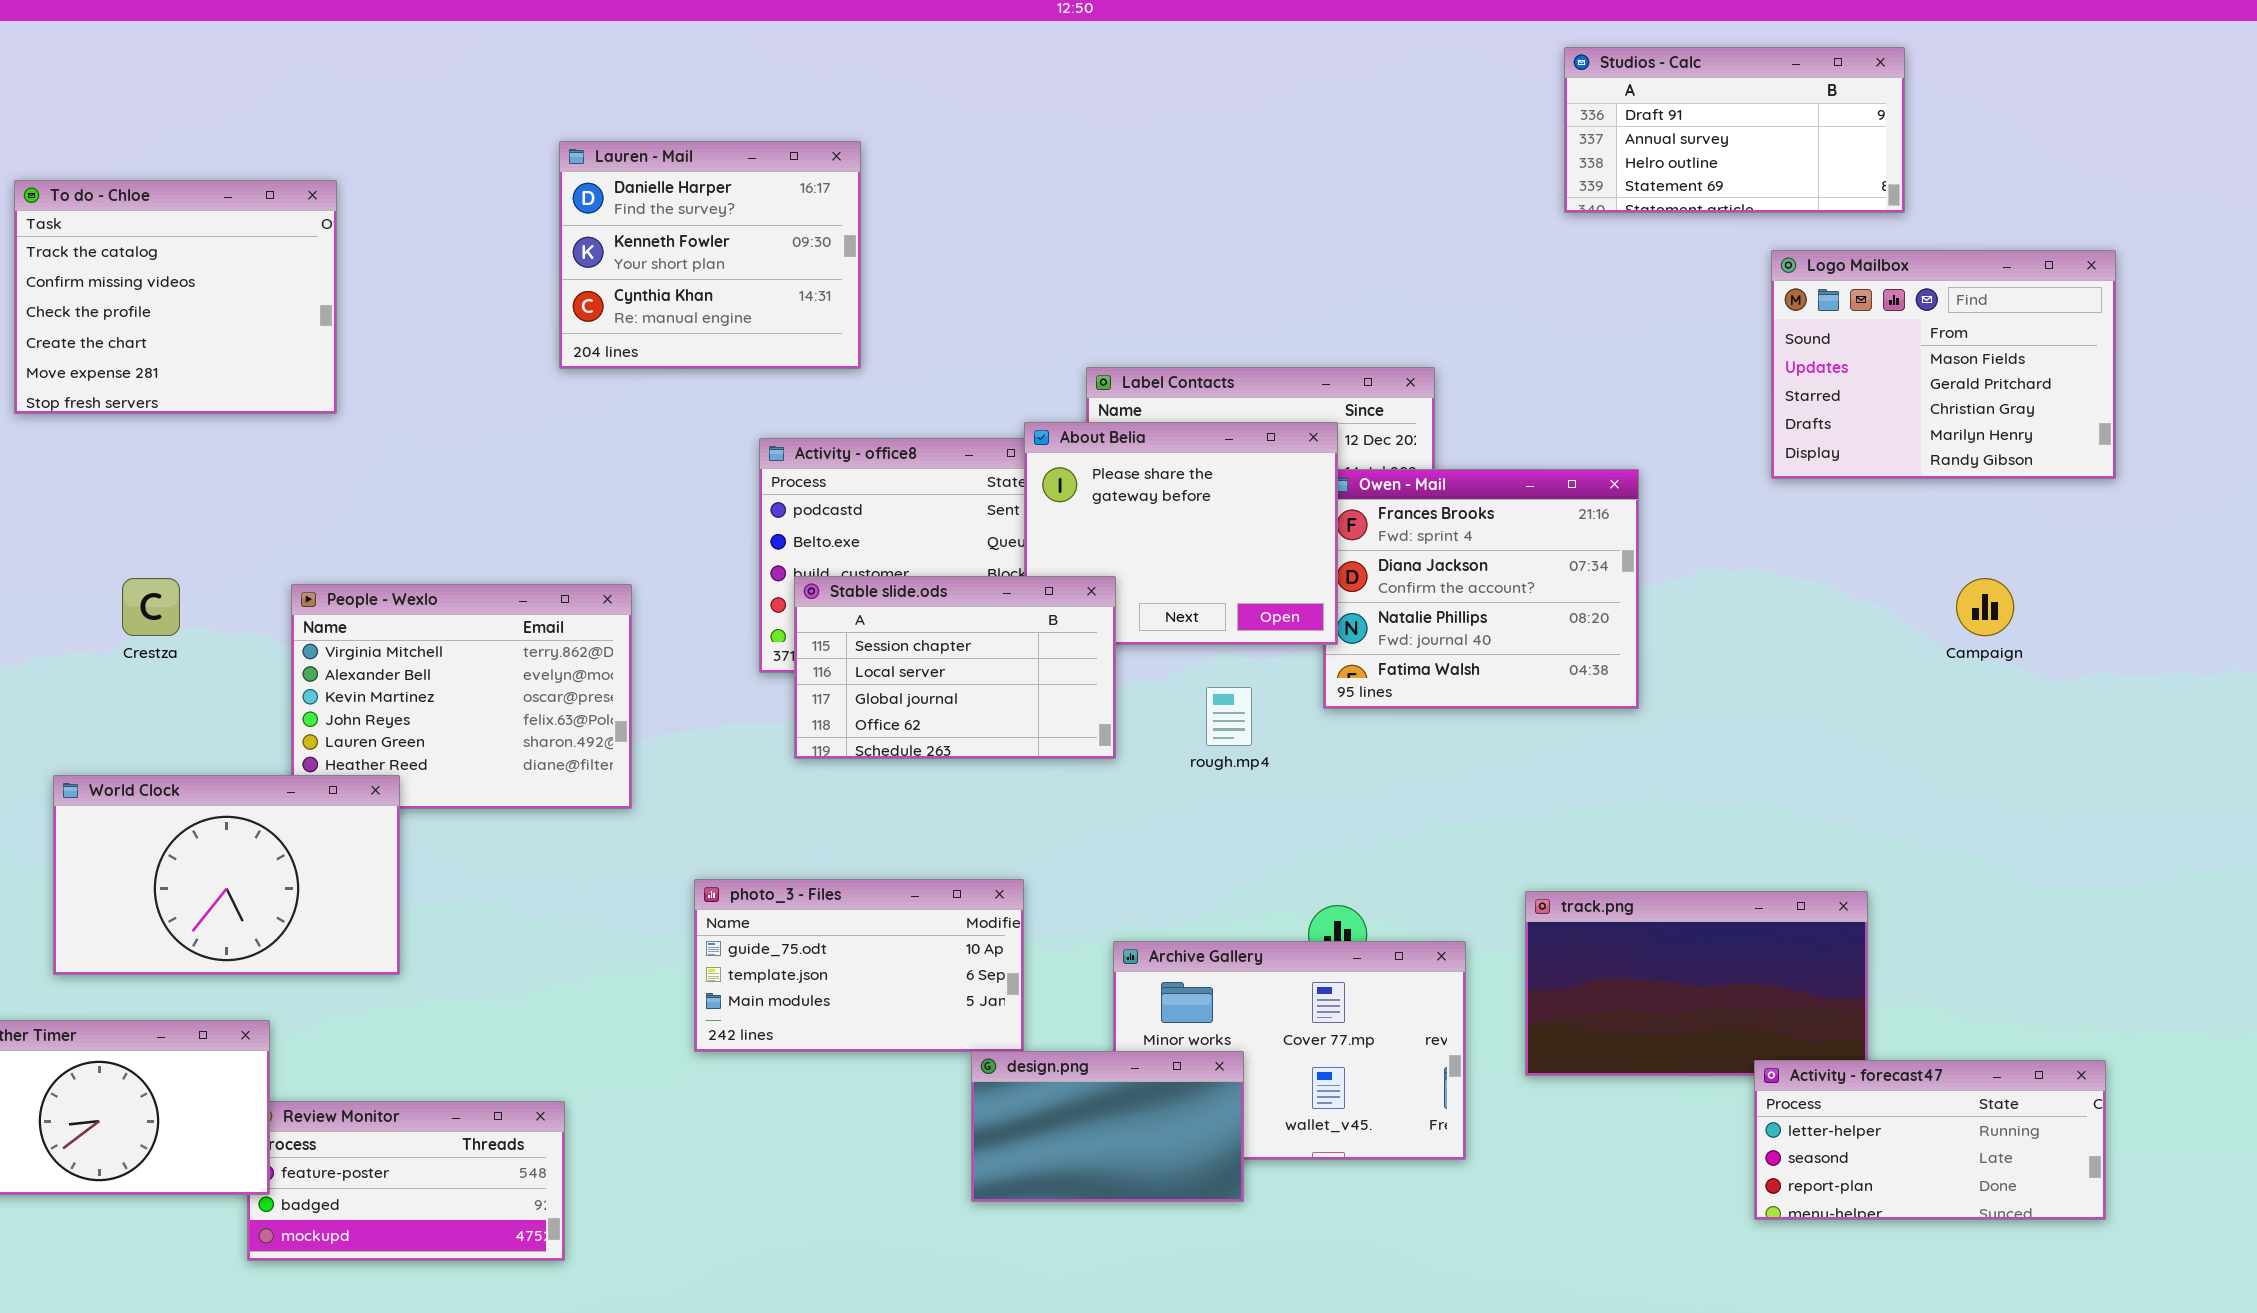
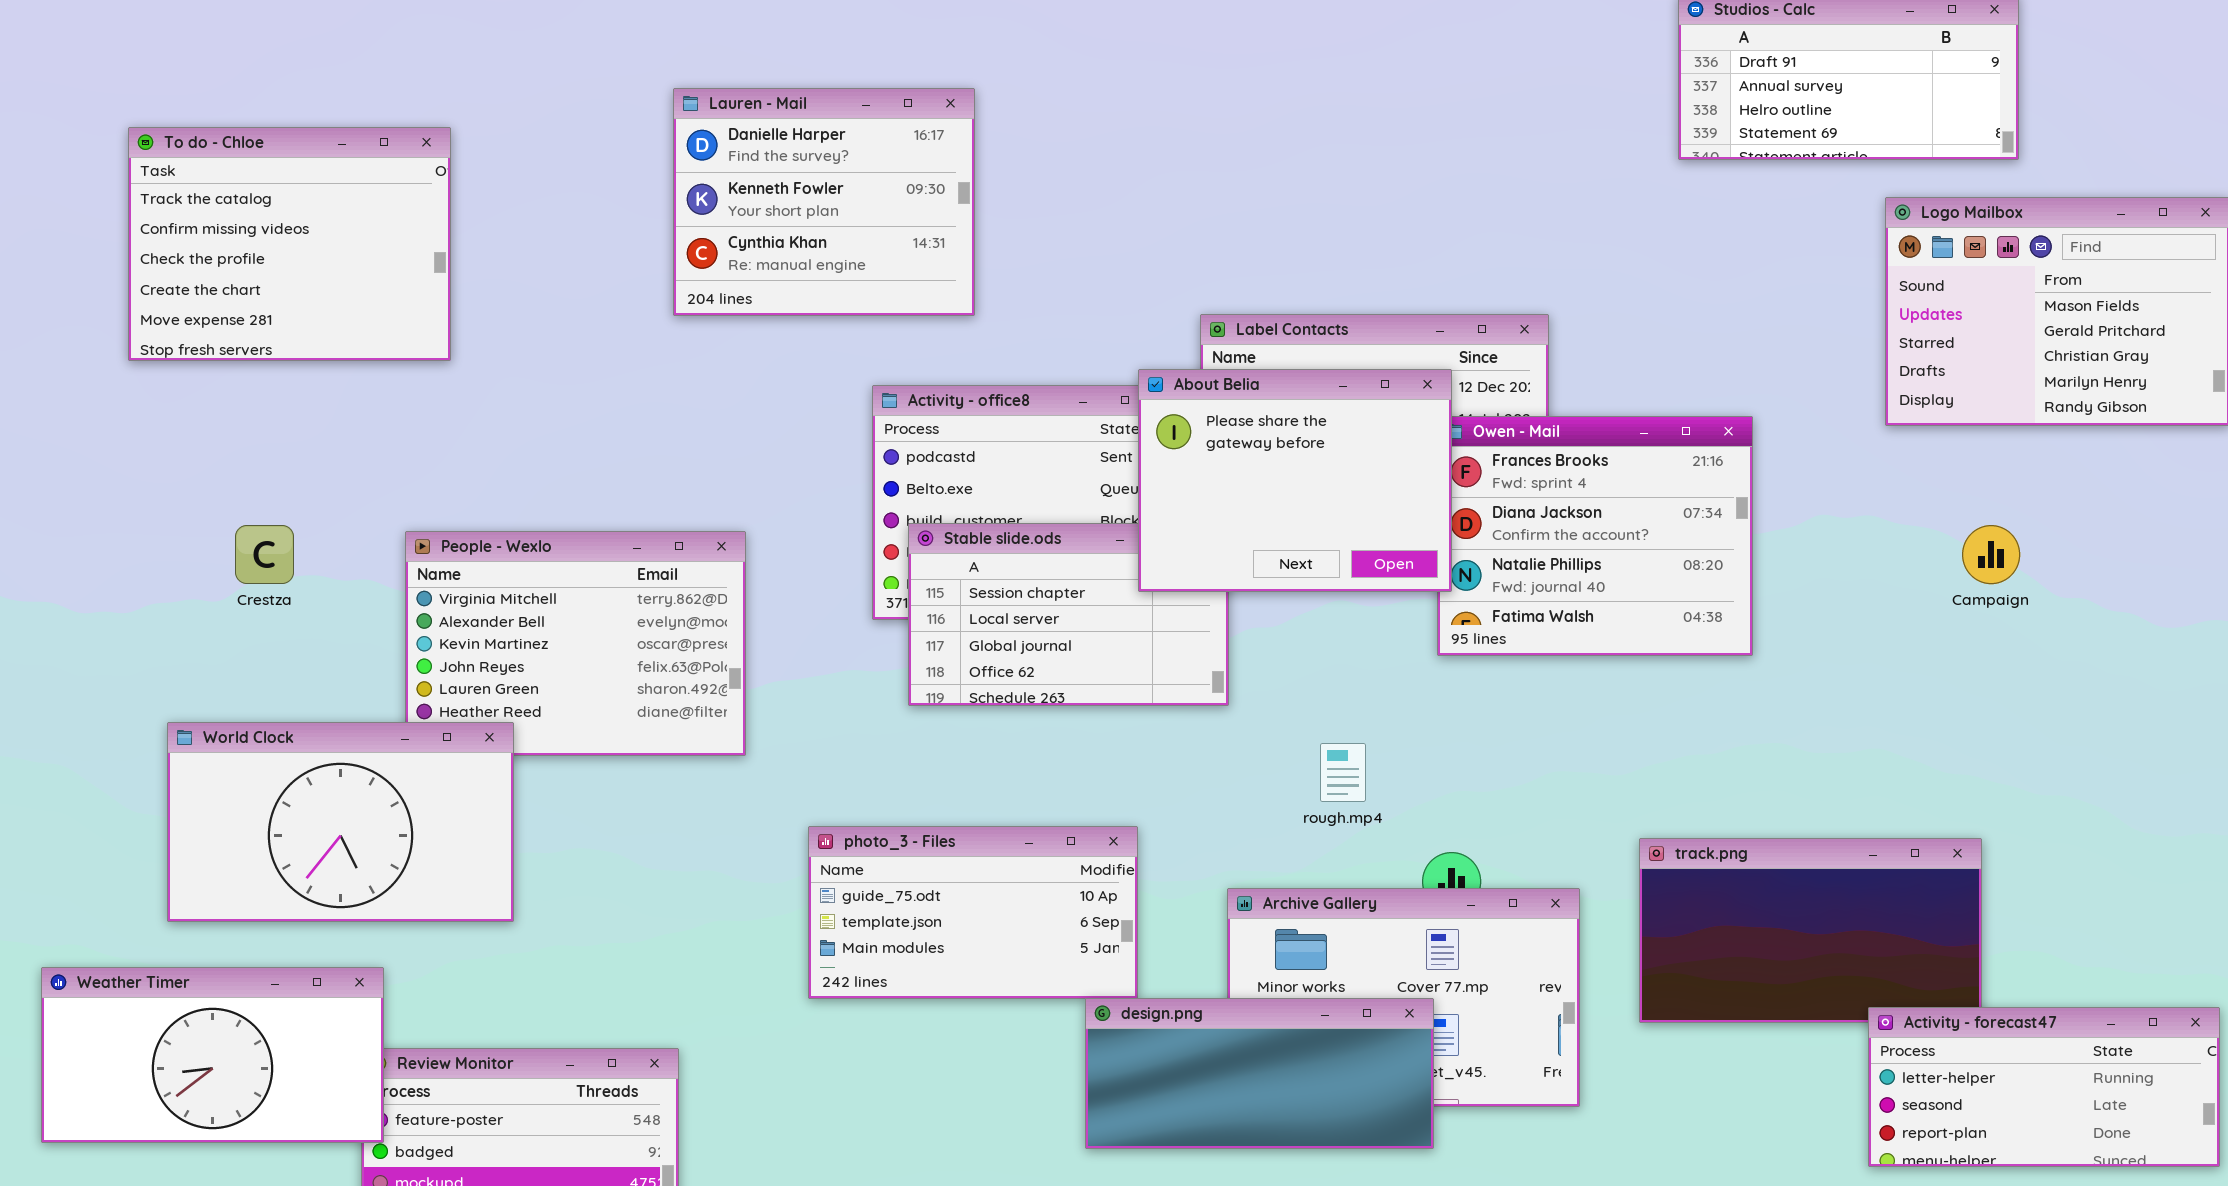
About Belia: [1024,422,1338,645] -> [1138,369,1452,592], raised
Campaign: [1956,578,2014,636] -> [1962,525,2020,584], moved
rough.mp4: [1206,687,1252,746] -> [1320,743,1366,802], moved
design.png: [971,1051,1244,1202] -> [1085,998,1434,1149], resized

